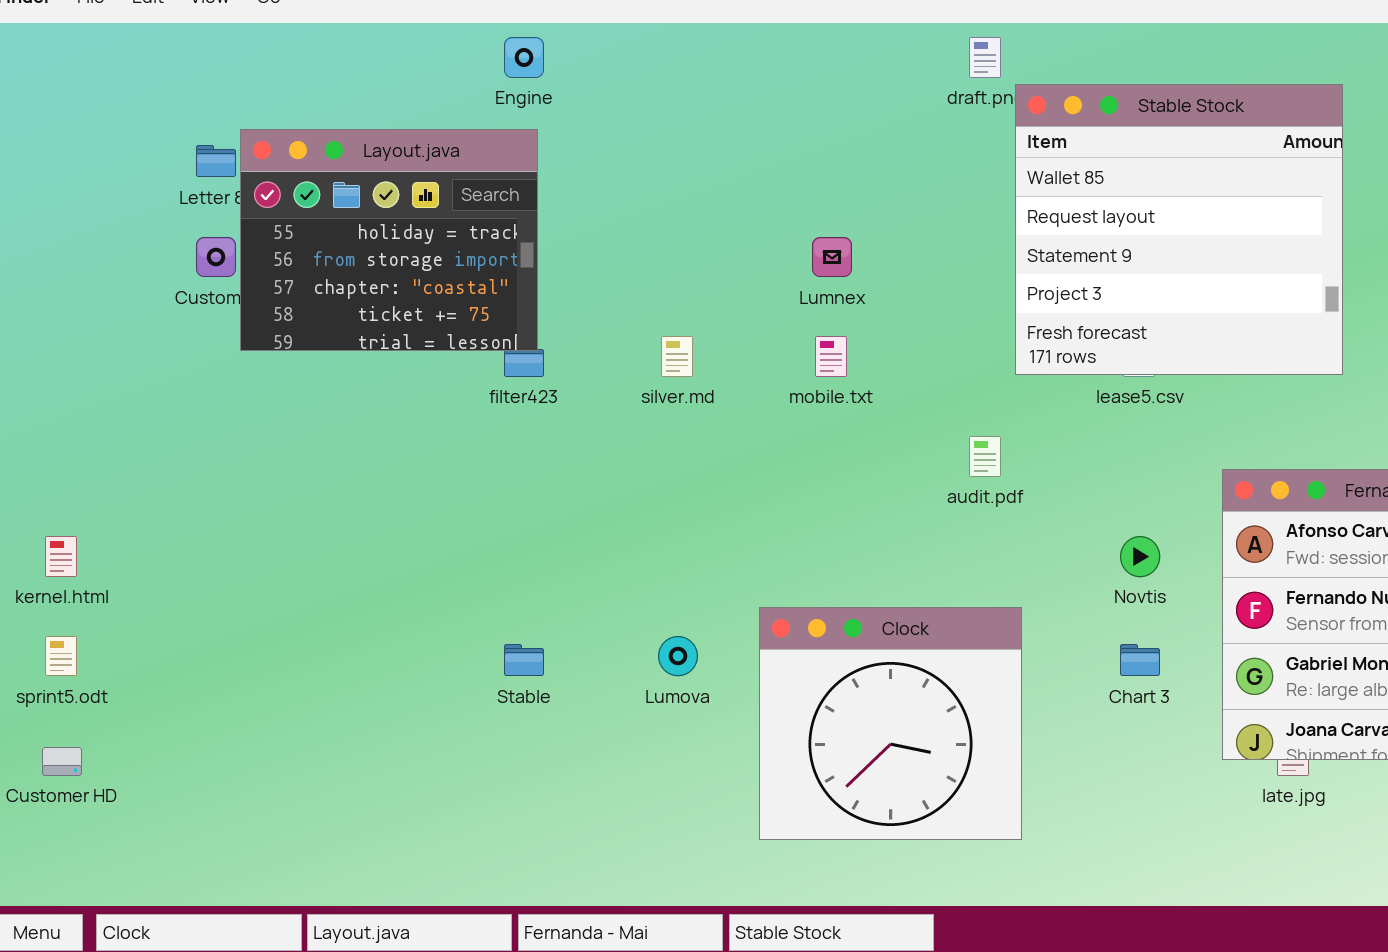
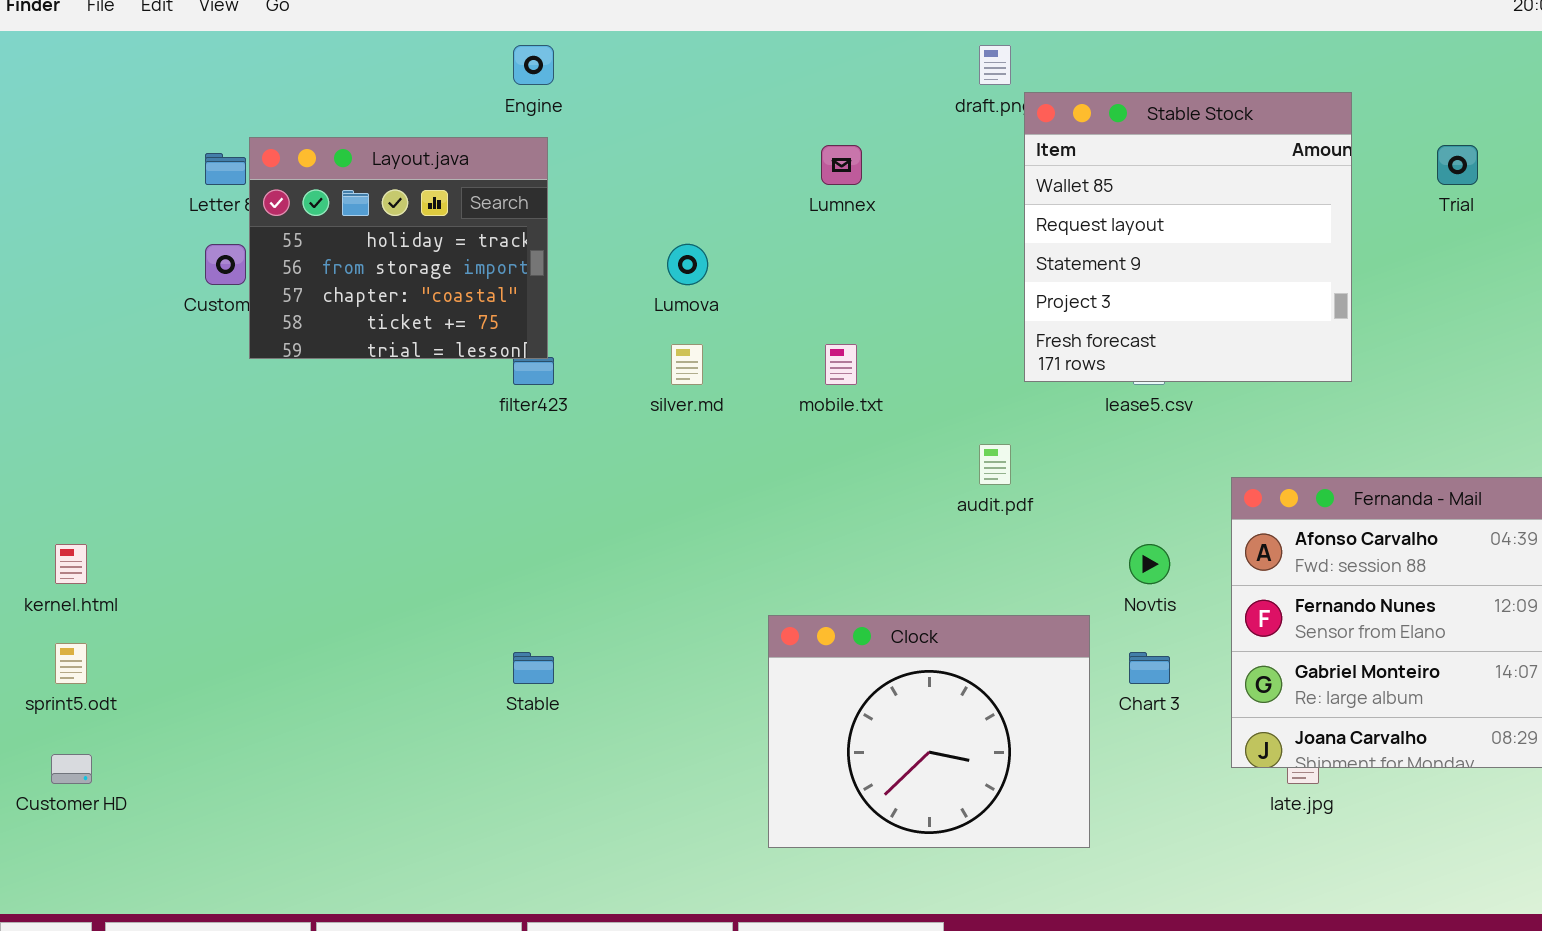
Lumnex: [812,237,852,277] -> [821,145,862,185], moved
Clock: [759,607,1022,840] -> [768,615,1090,848], resized
Lumova: [658,636,698,676] -> [667,244,708,285], moved

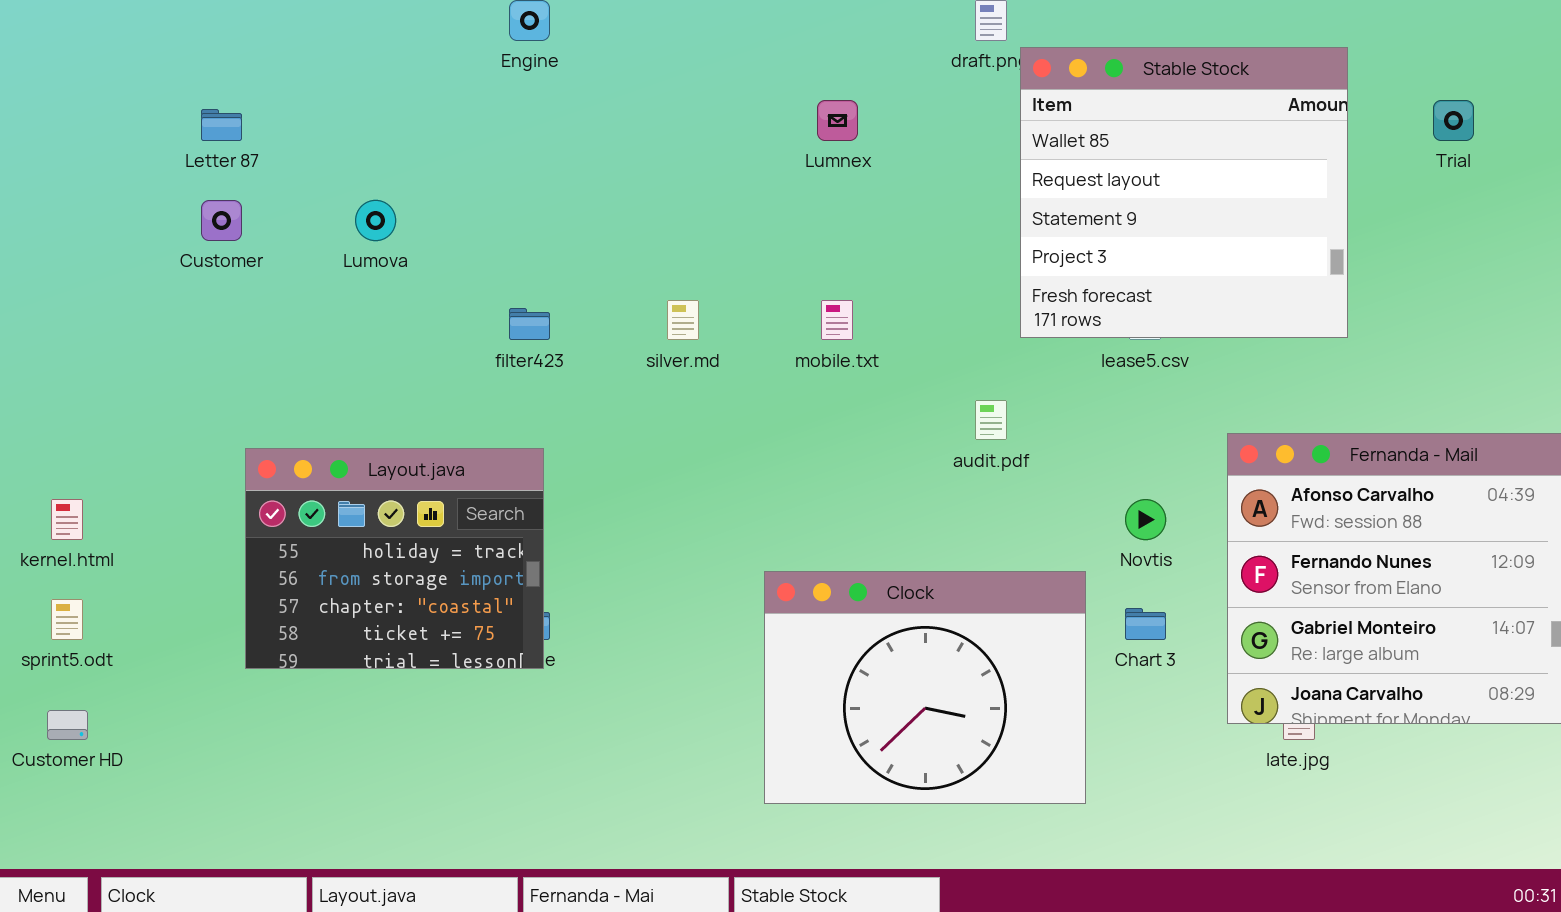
Layout.java: [249,137,548,359] -> [245,448,544,669], moved
Lumova: [667,244,708,285] -> [355,200,396,241], moved

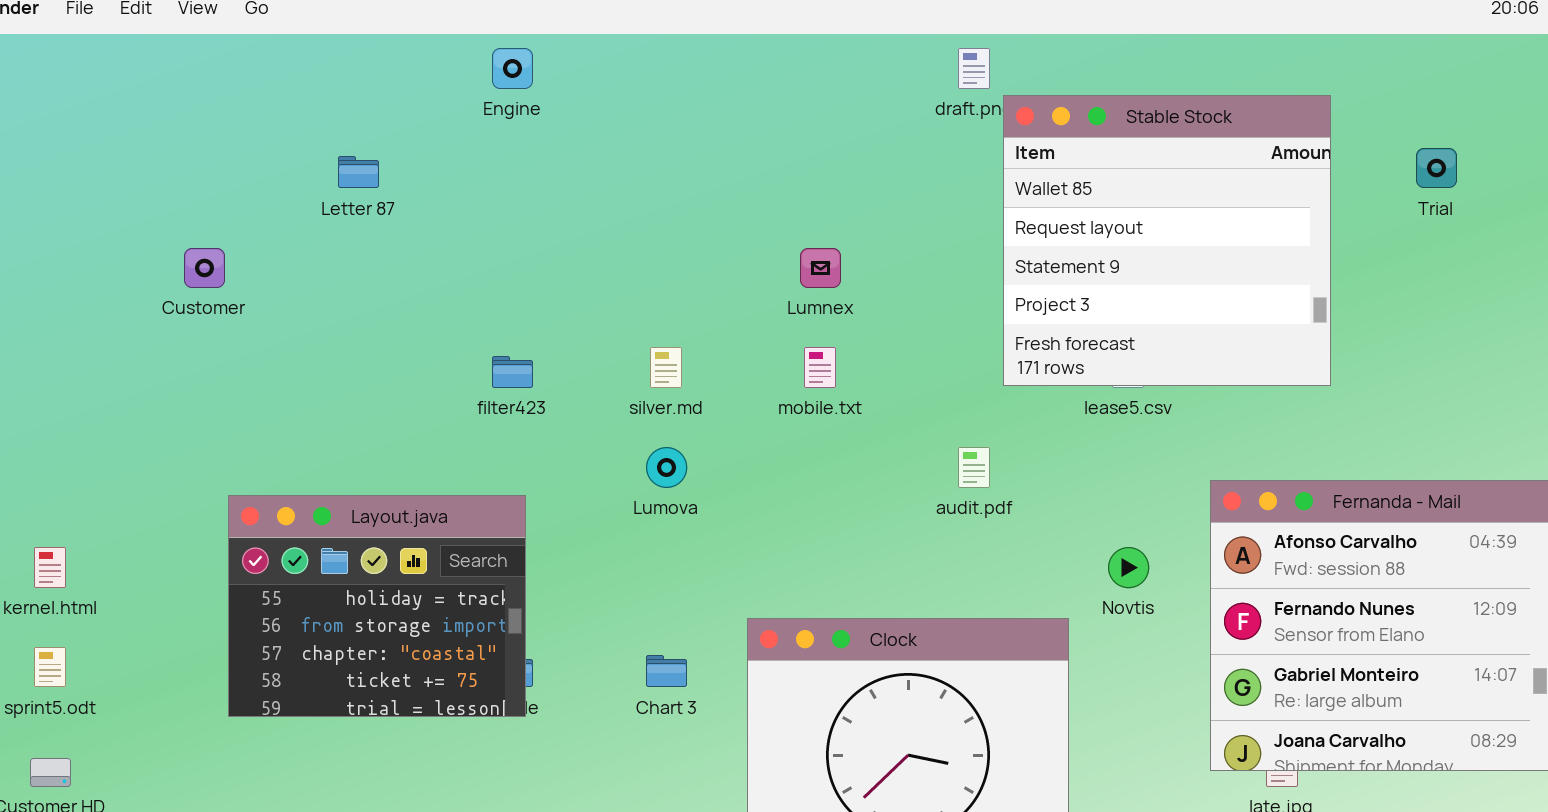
Lumnex: [817,100,858,141] -> [800,248,841,288], moved
Letter 87: [201,109,242,141] -> [338,156,379,188], moved
Lumova: [355,200,396,241] -> [646,447,687,488], moved
Chart 3: [1125,608,1166,640] -> [646,655,687,687], moved

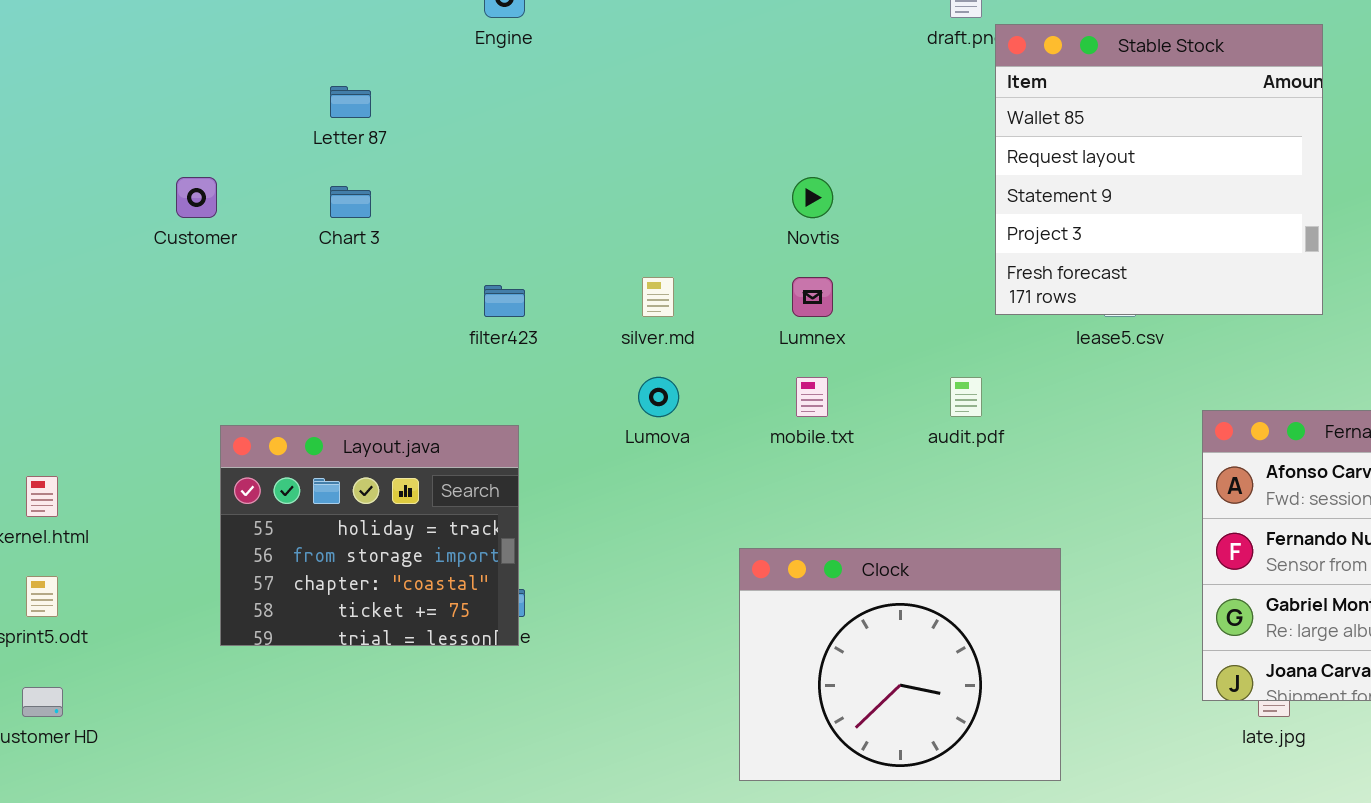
Lumnex: [800,248,841,288] -> [792,277,833,317], moved
mobile.txt: [804,347,836,388] -> [796,377,828,417], moved
Novtis: [1108,547,1149,588] -> [792,177,833,218], moved
Chart 3: [646,655,687,687] -> [330,186,371,218], moved

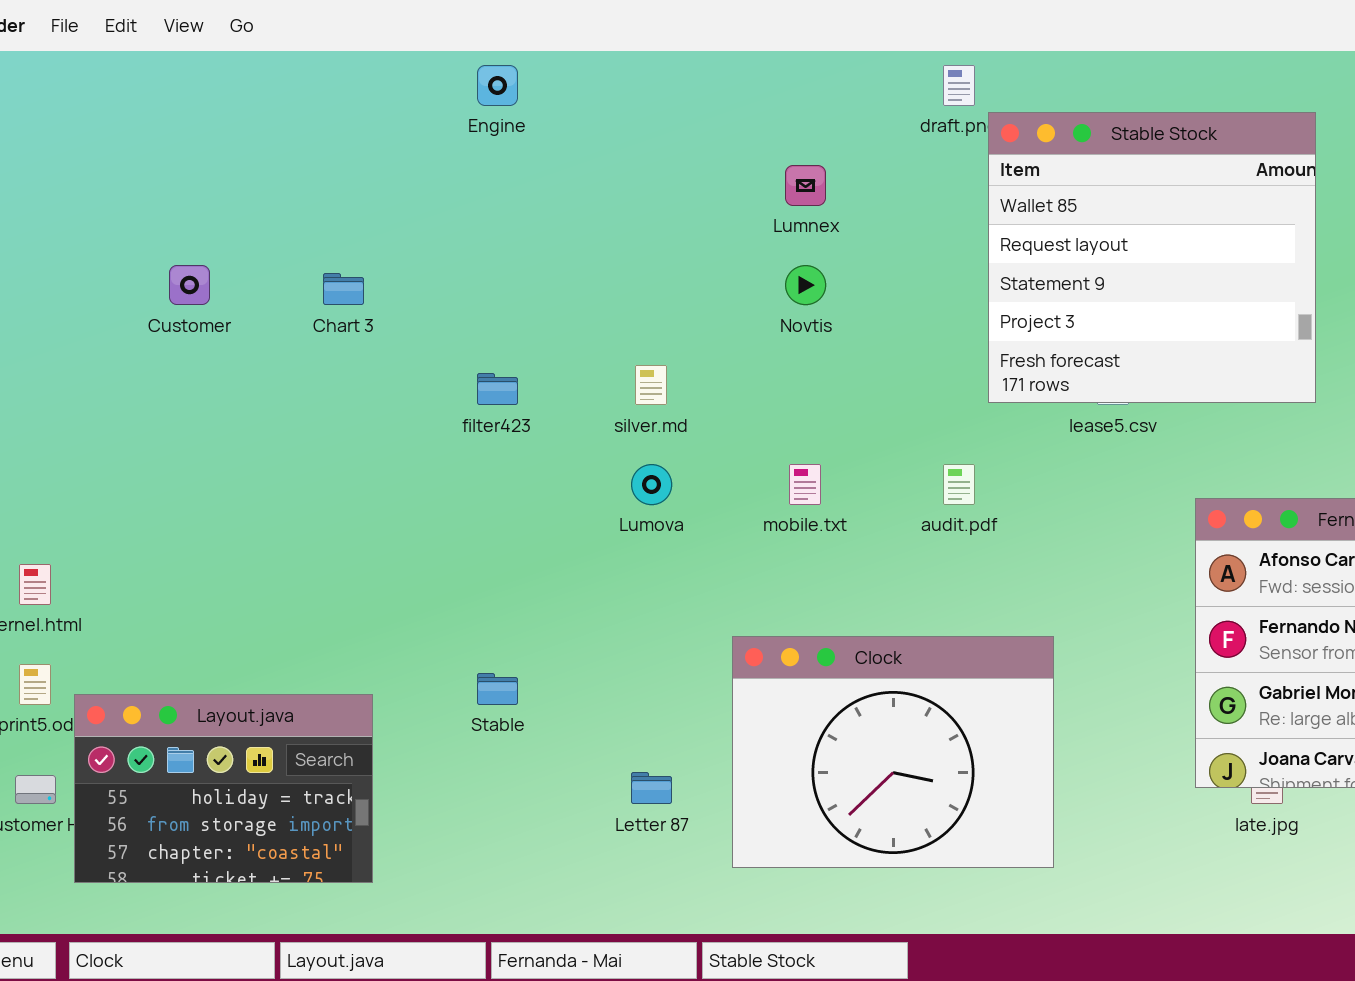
Letter 87: [330,86,371,118] -> [631,772,672,804], moved
Lumnex: [792,277,833,317] -> [785,165,826,206], moved
Layout.java: [220,425,519,646] -> [74,694,373,883], moved, resized

